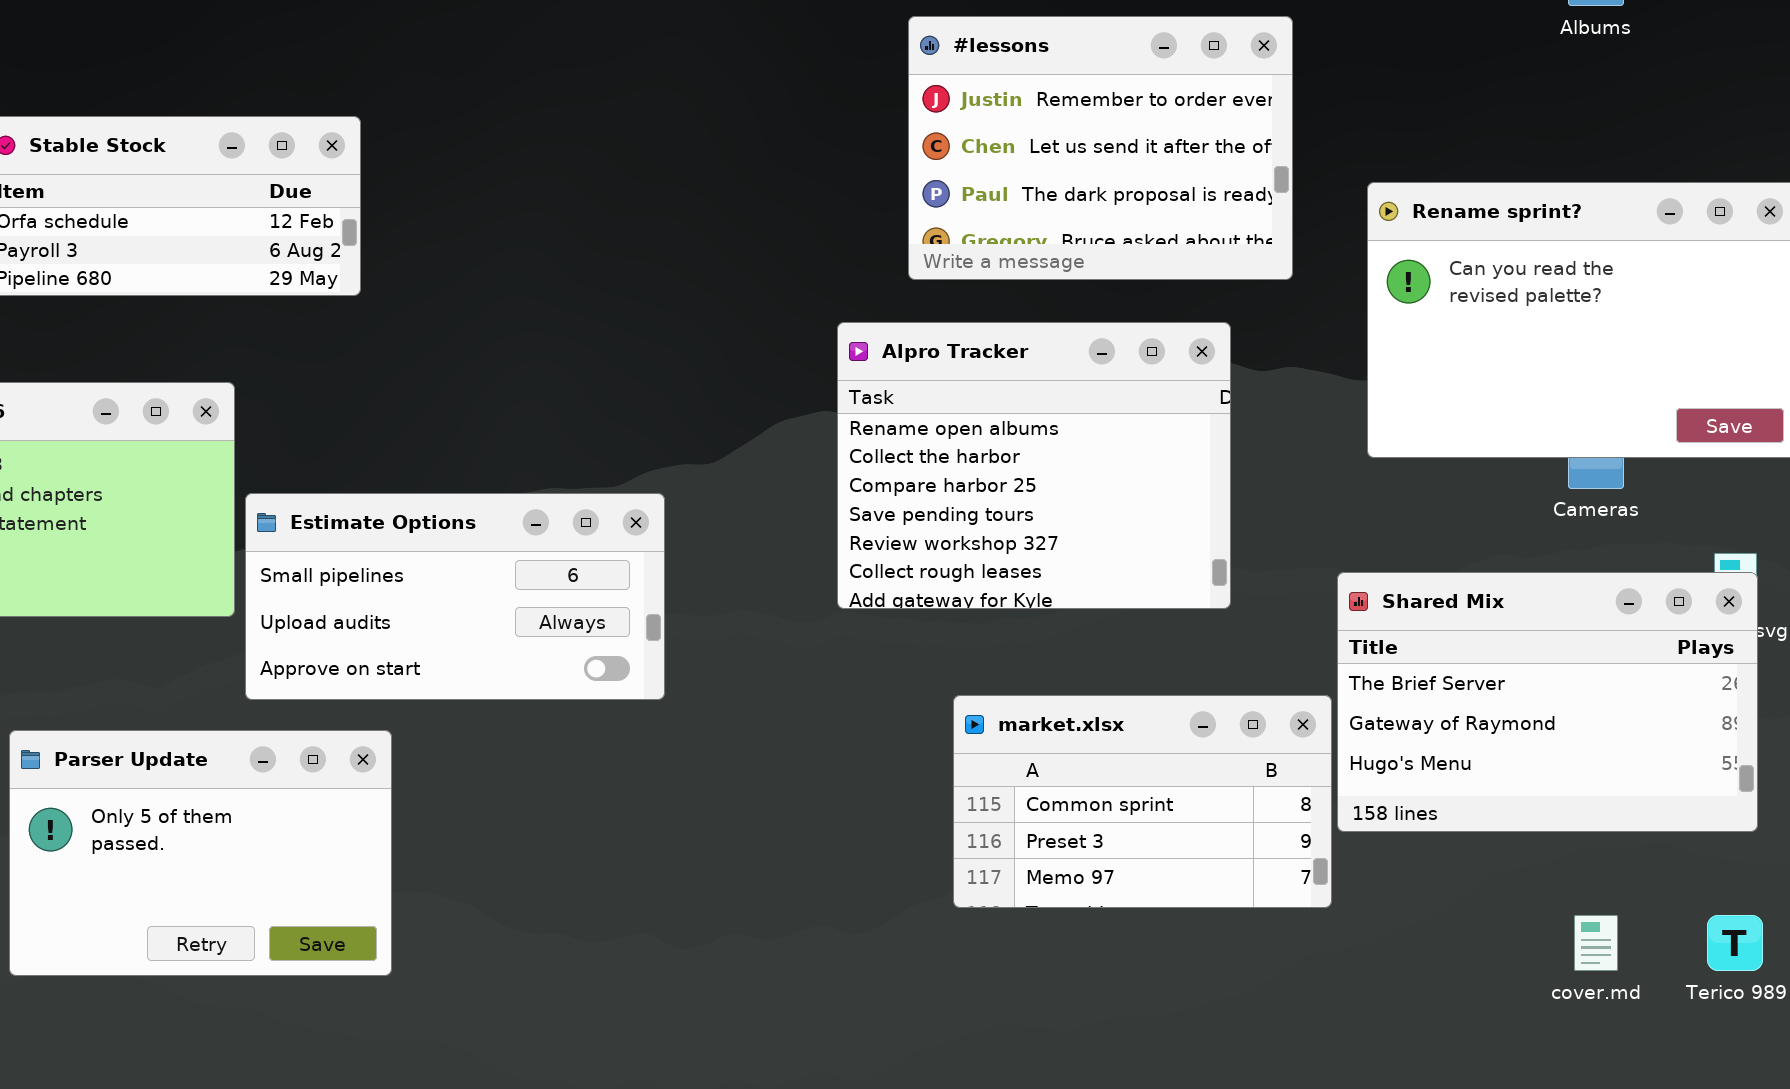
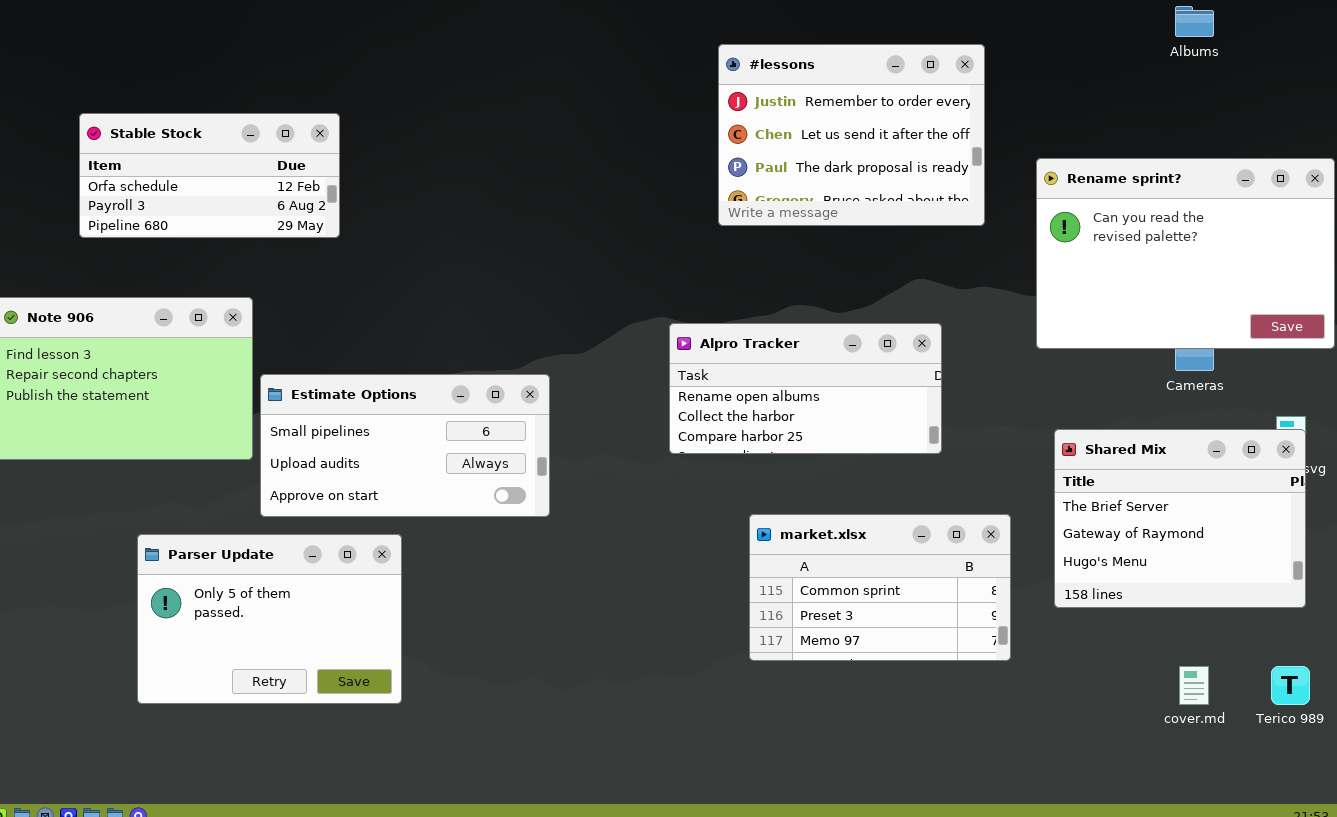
Alpro Tracker: [837,322,1231,609] -> [669,323,942,454], resized
Shared Mix: [1337,572,1758,832] -> [1054,429,1306,608], resized
Parser Update: [9,730,392,976] -> [137,534,402,704], moved

